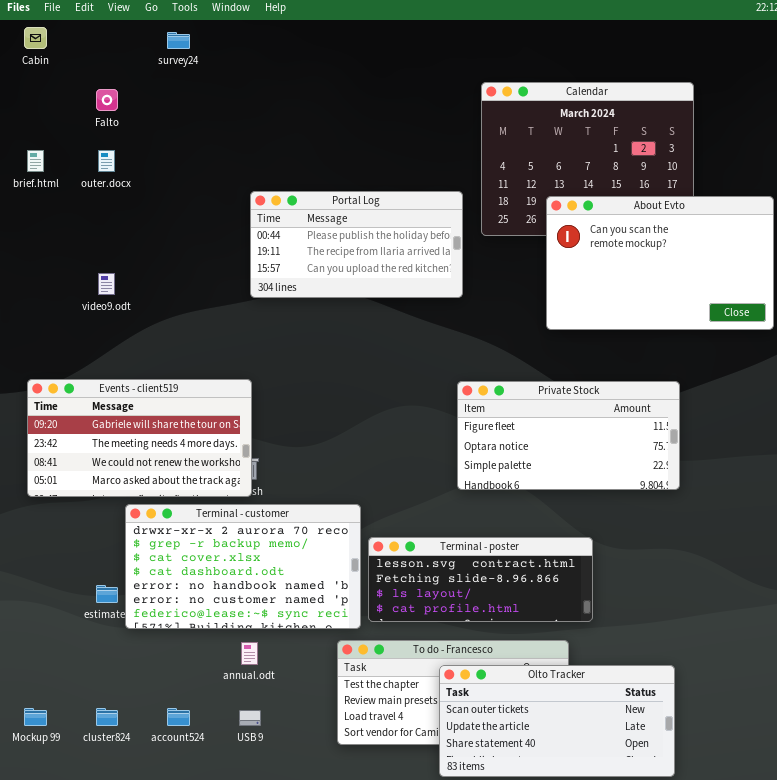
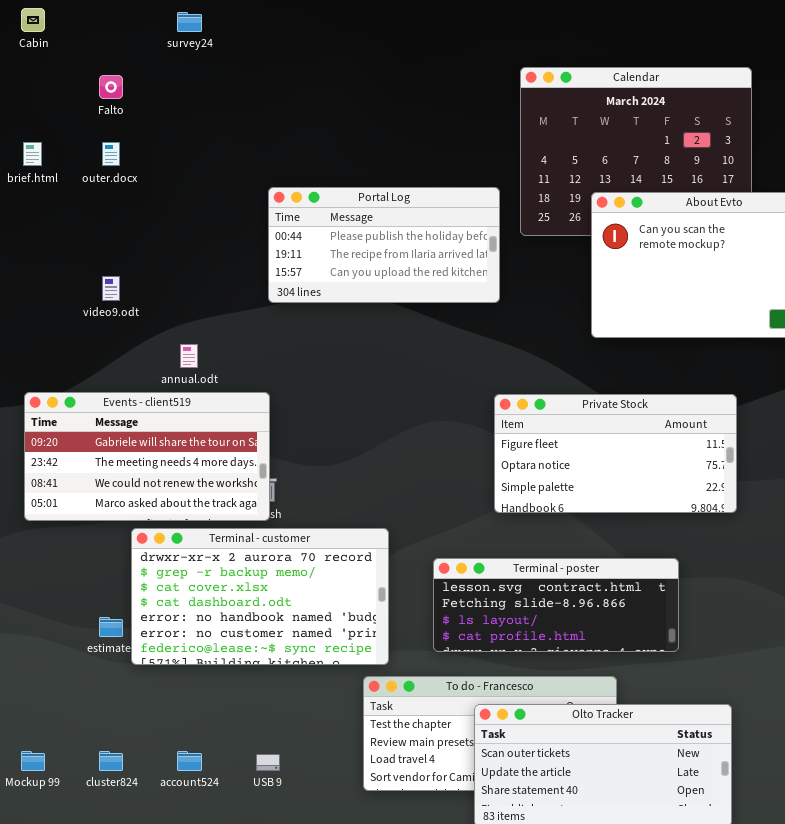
Terminal - poster: [368,537,593,622] -> [433,558,679,652], moved
annual.odt: [241,642,258,665] -> [180,344,198,368], moved

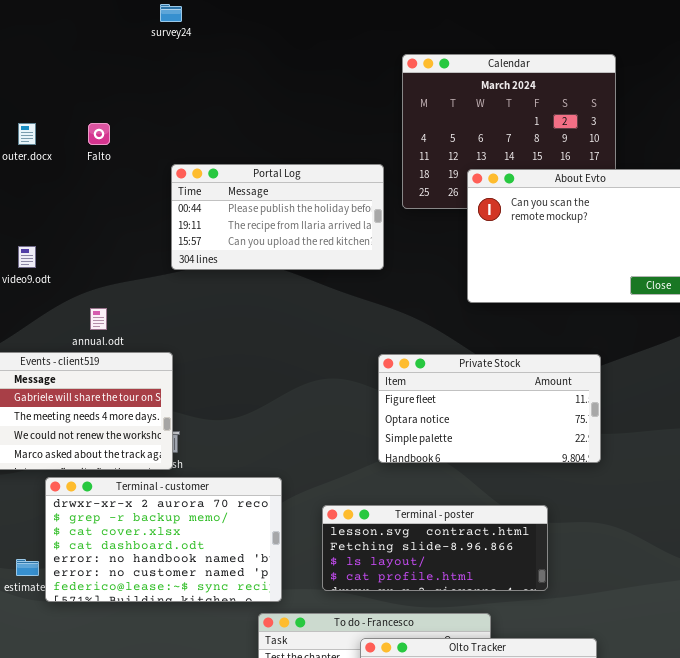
survey24: [177,12,202,32] -> [160,4,182,22], moved
Falto: [99,75,123,99] -> [88,123,110,145], moved

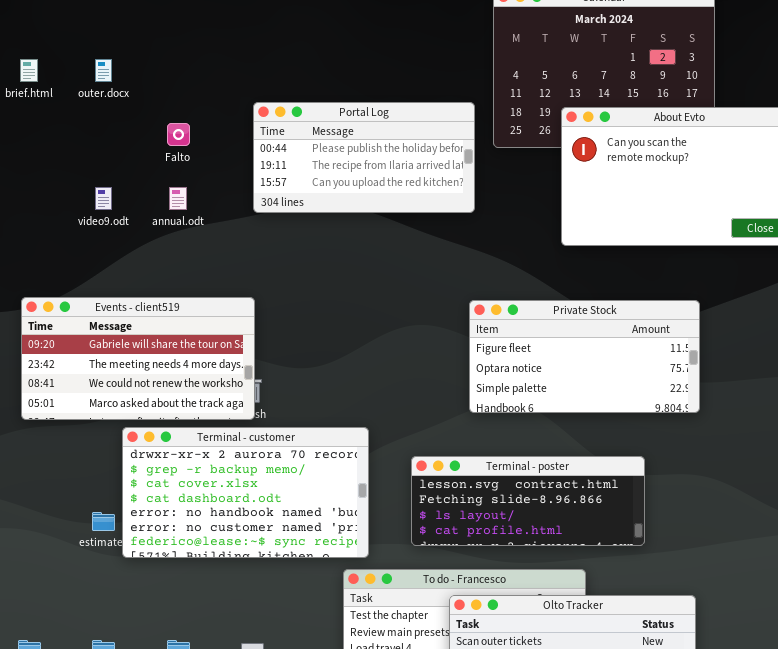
Falto: [88,123,110,145] -> [167,123,190,146], moved
annual.odt: [90,308,107,330] -> [169,187,187,210], moved

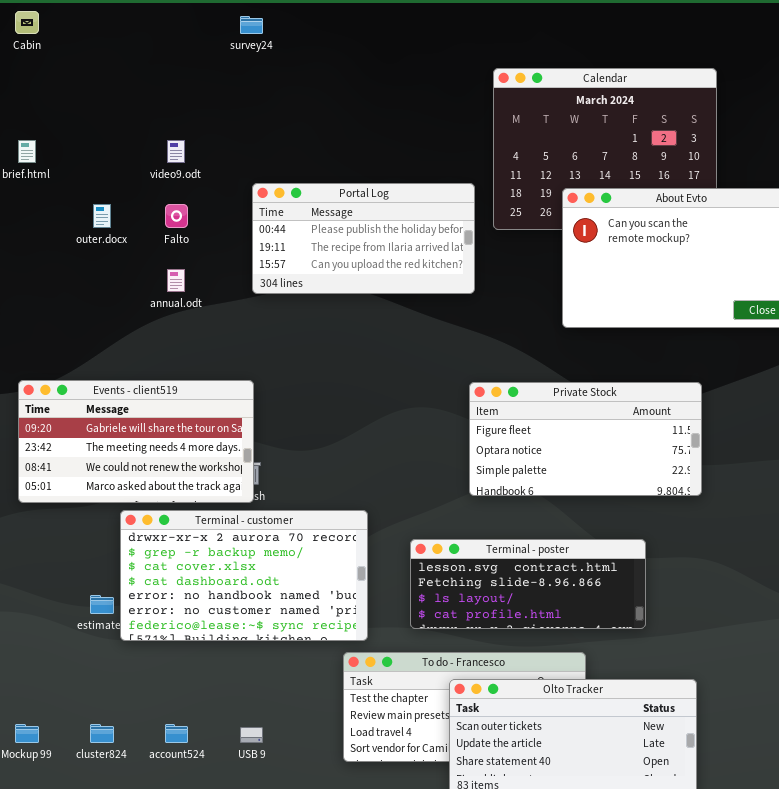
outer.docx: [95,59,112,82] -> [93,204,111,228], moved
video9.odt: [95,187,112,210] -> [167,140,185,163], moved

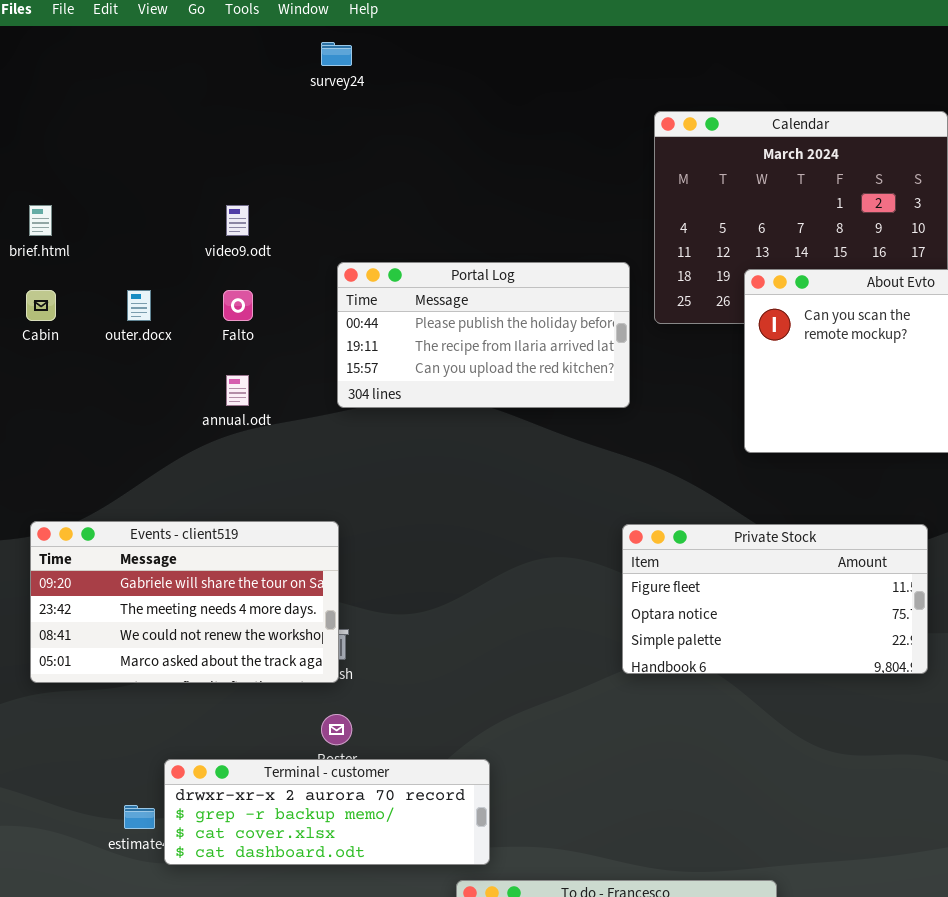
Cabin: [15,11,39,34] -> [26,290,56,321], moved
Terminal - customer: [120,510,368,641] -> [164,759,490,865], resized
Terminal - poster: [410,539,646,629] -> none, closed

